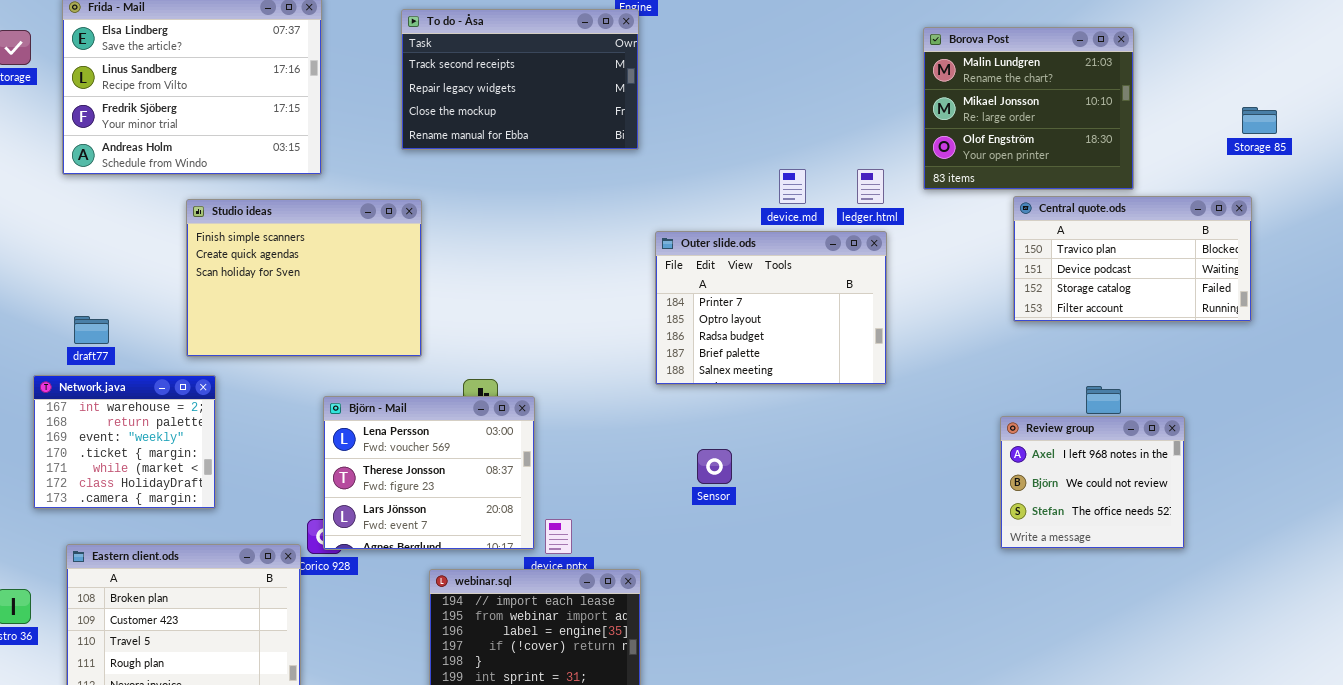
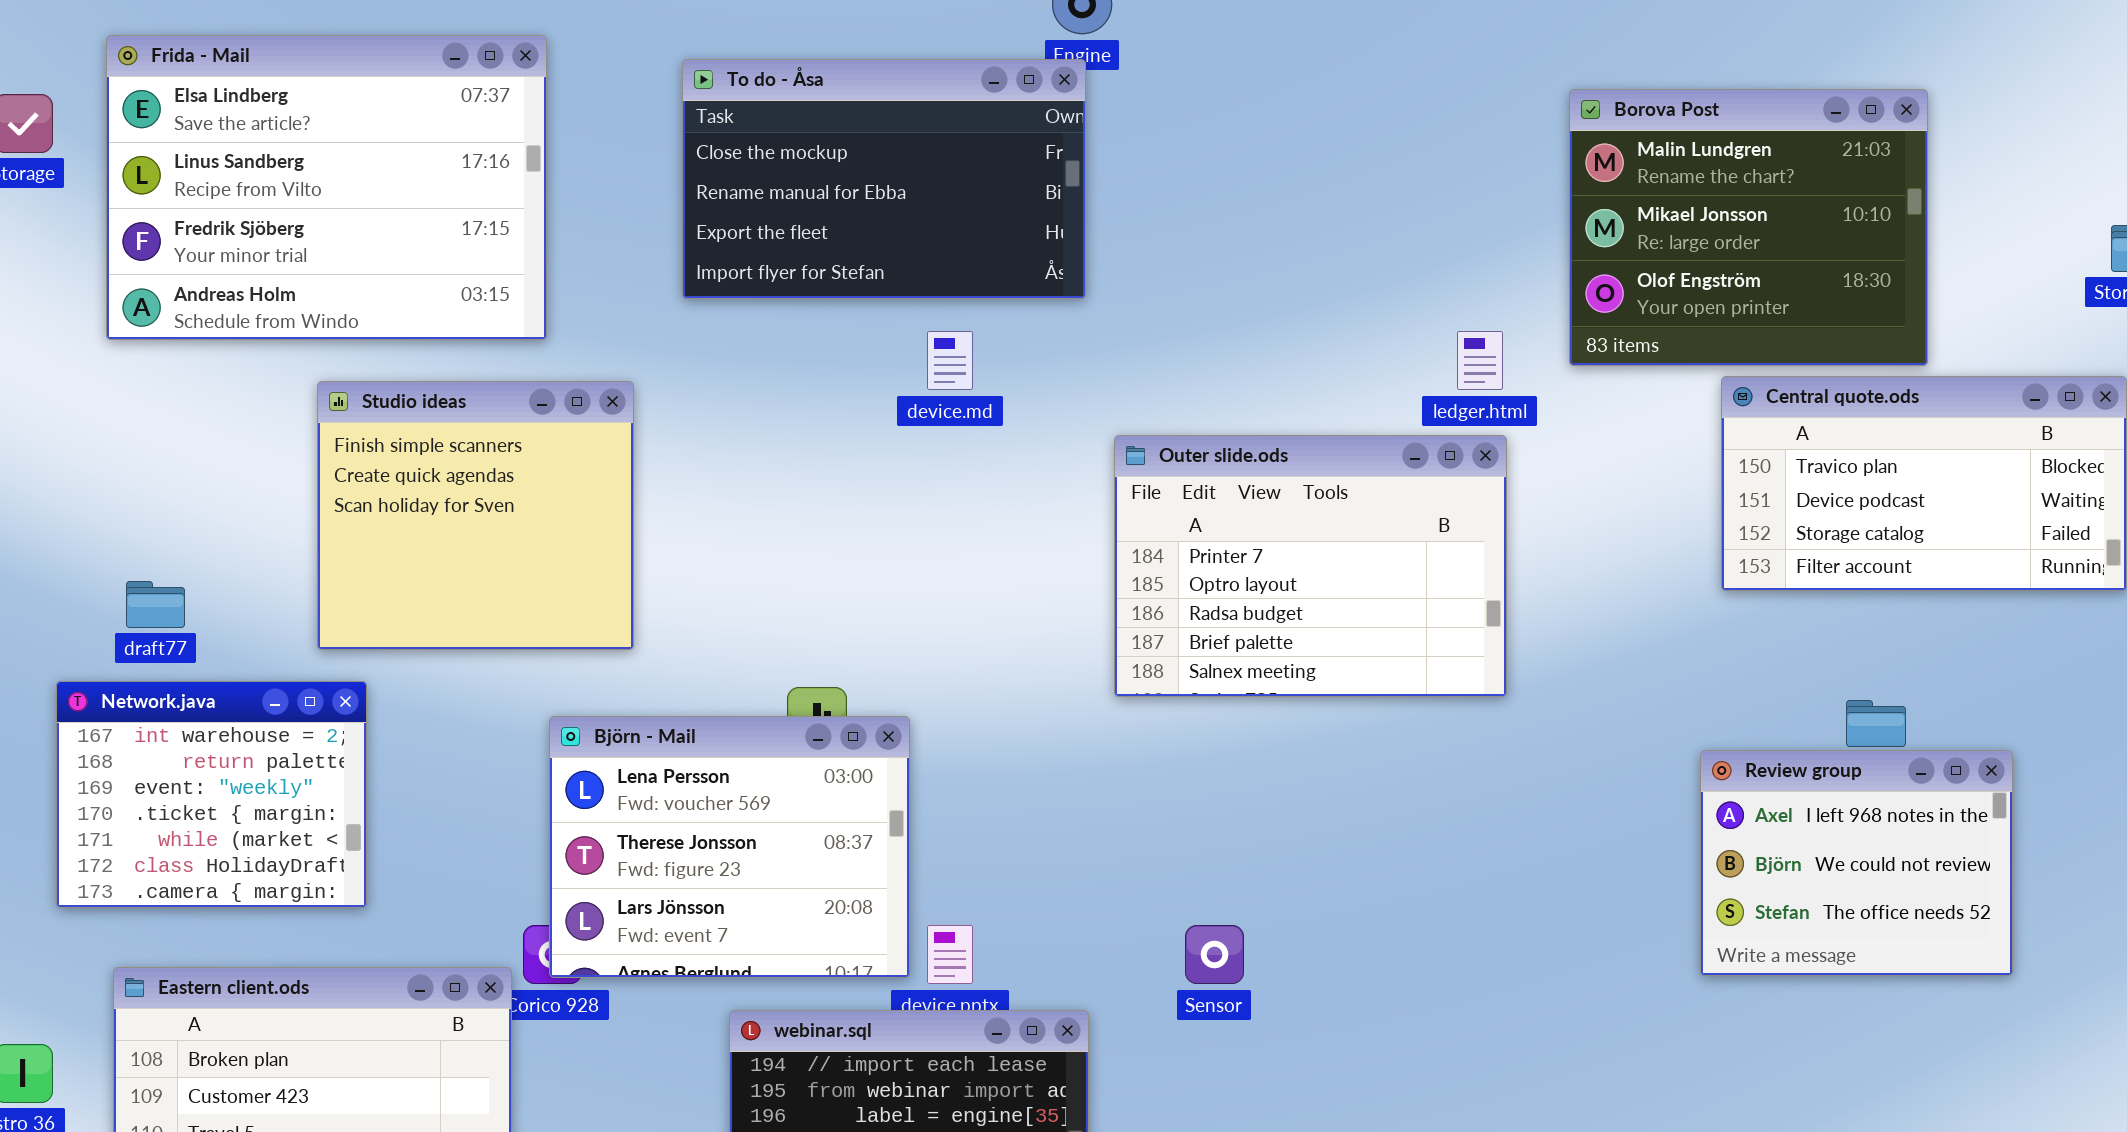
To do - Åsa: [401,9,639,150] -> [682,59,1086,299], scrolled down 2 rows
device.md: [779,169,806,204] -> [927,331,973,390], moved
Studio ideas: [186,199,422,357] -> [317,381,634,650], resized
Sensor: [697,449,732,484] -> [1185,925,1244,984], moved

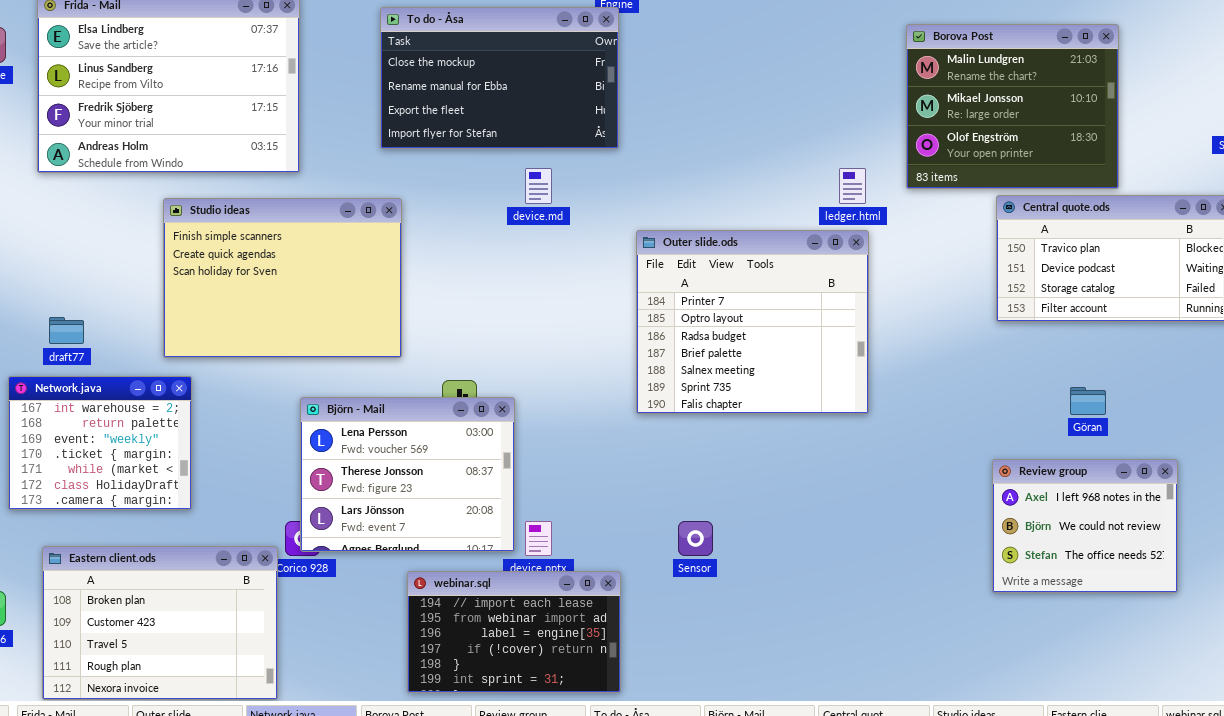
Studio ideas: [317,381,634,650] -> [163,198,402,358], resized
Outer slide.ods: [1114,435,1507,697] -> [636,230,869,414], resized
Review group: [1700,750,2013,976] -> [992,459,1178,593], moved

